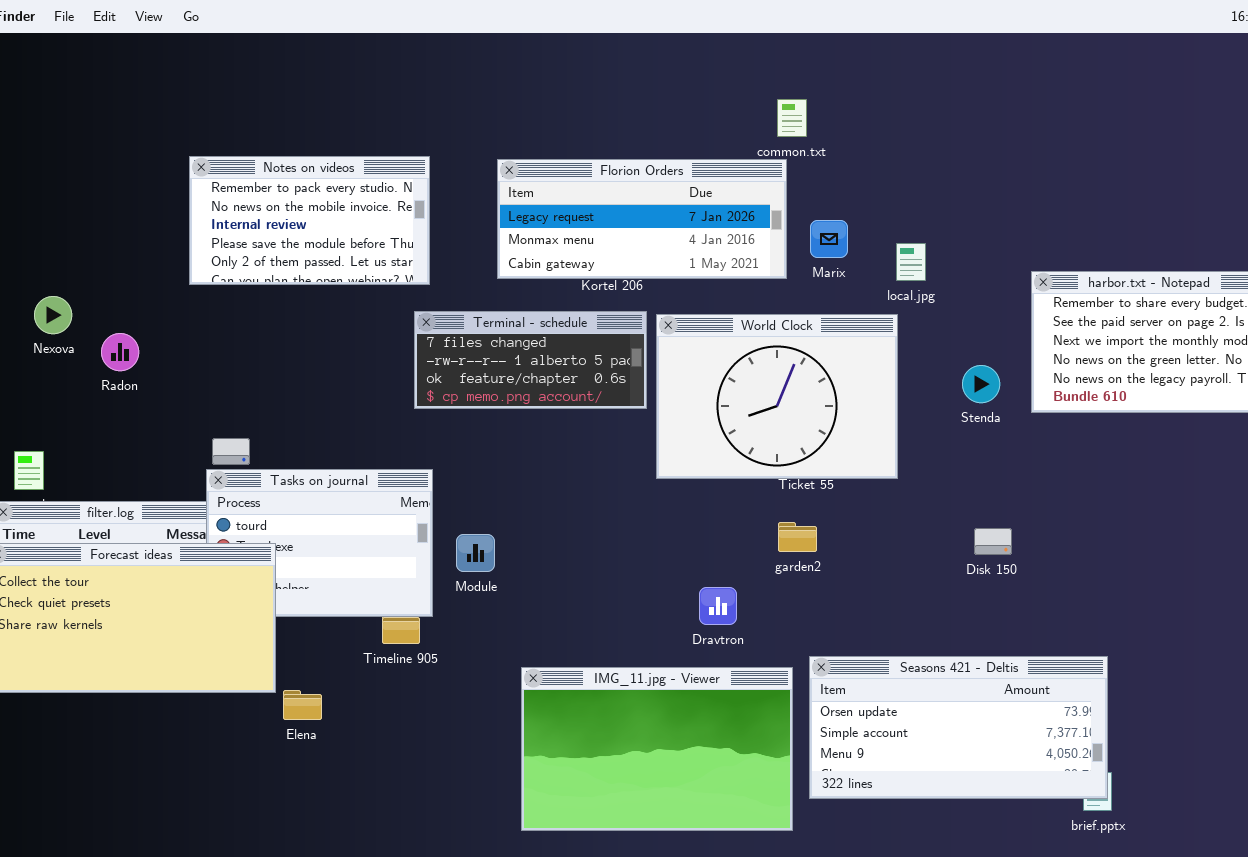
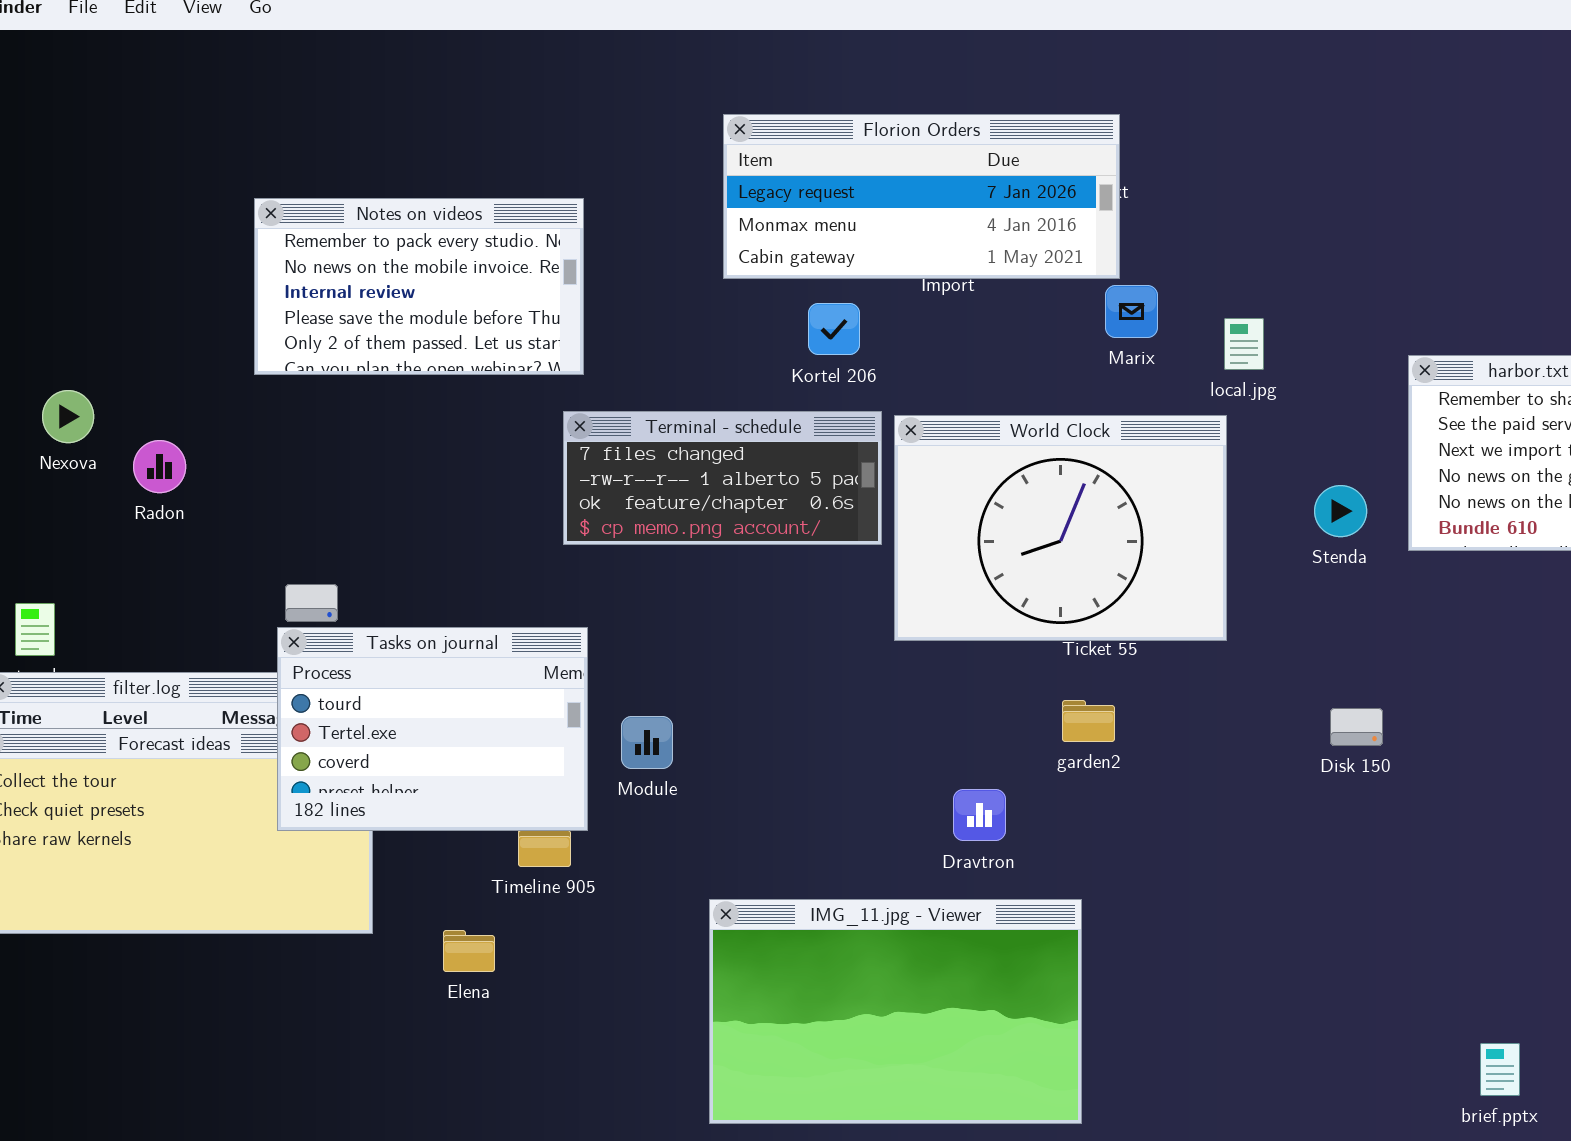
Florion Orders: [497,159,787,279] -> [723,114,1120,279], moved
Tasks on journal: [206,469,433,617] -> [277,627,588,831], raised
Seasons 421 - Deltis: [809,656,1108,799] -> none, closed
Elena: [283,690,322,720] -> [443,930,495,972], moved

